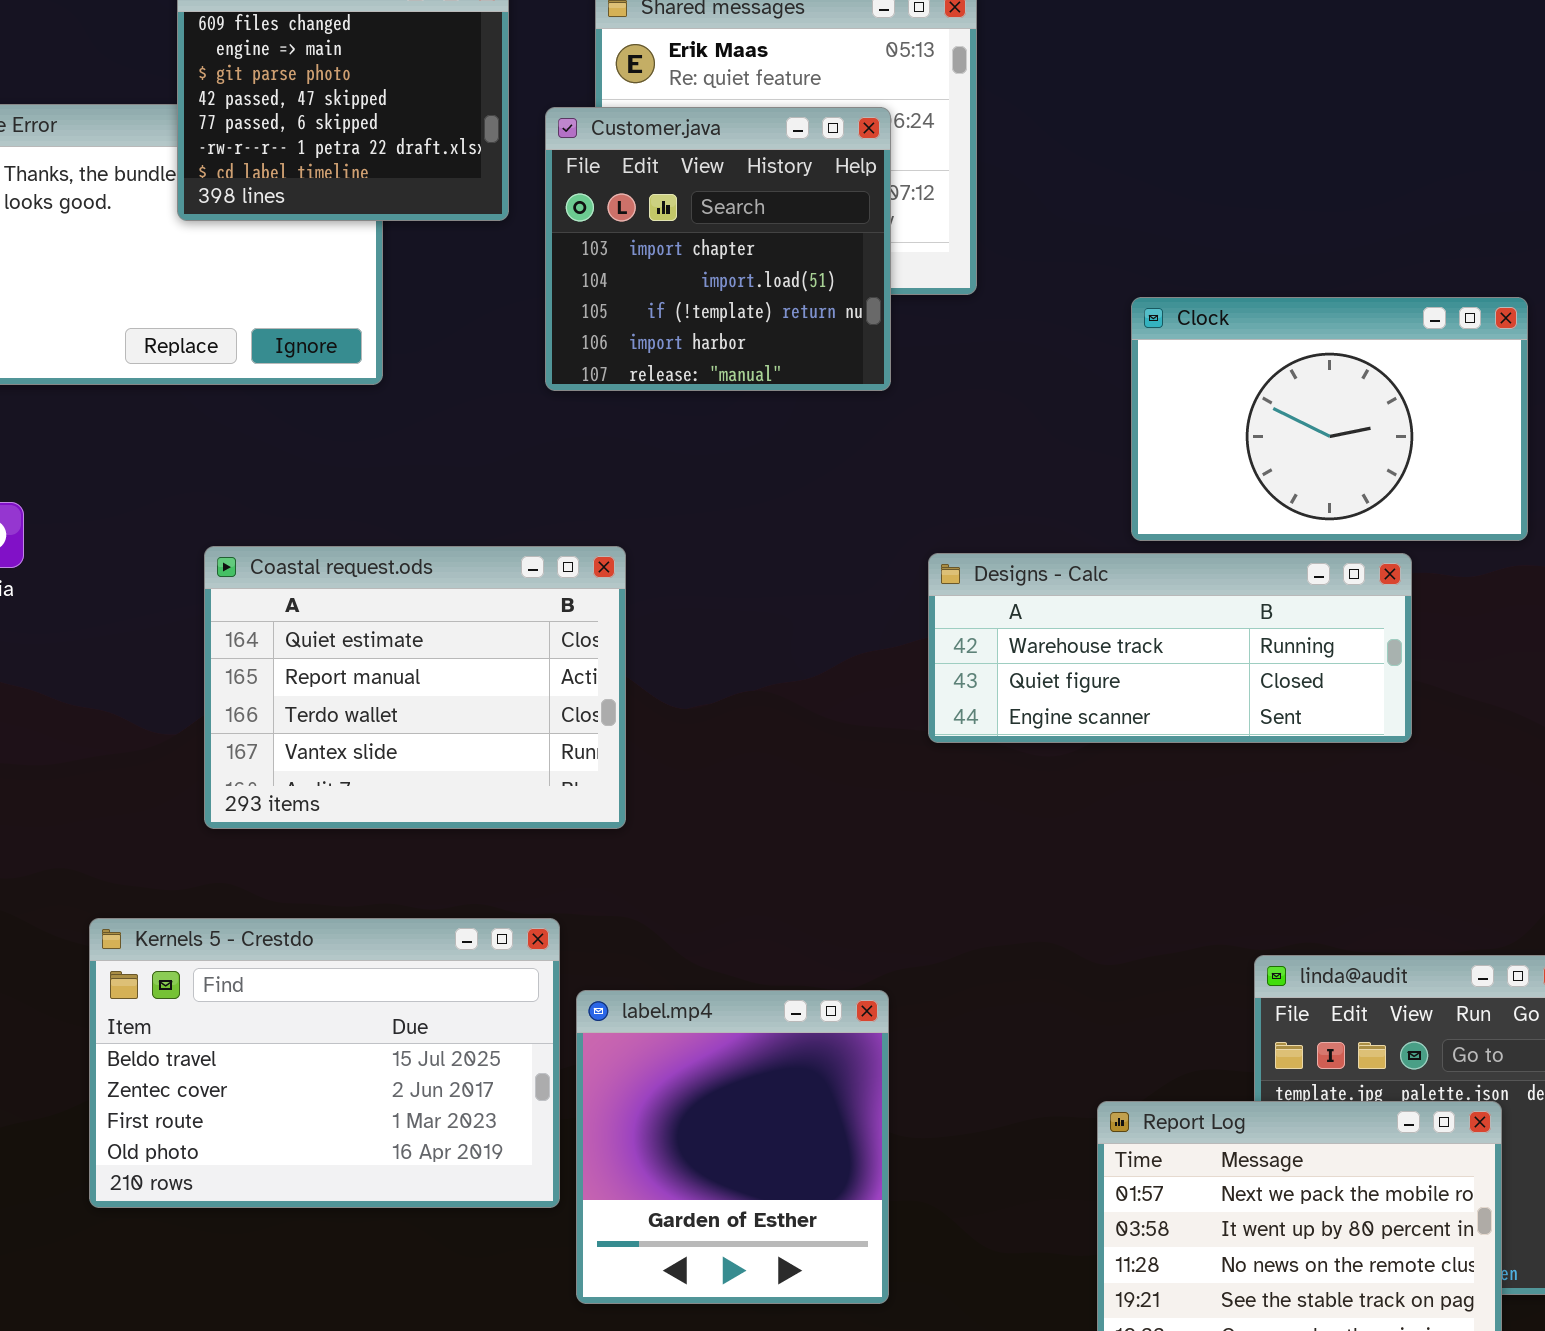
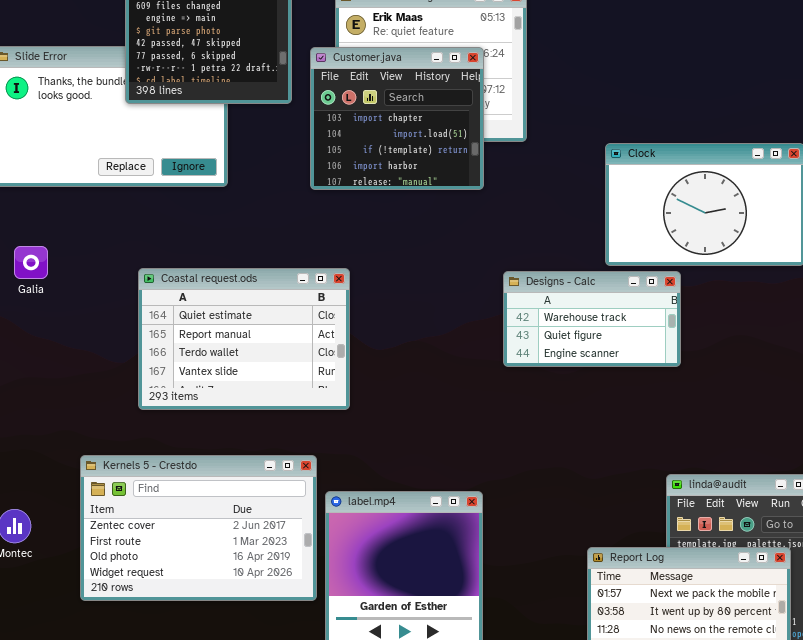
Designs - Calc: [928,553,1412,743] -> [503,271,681,367], resized
Kernels 5 - Crestdo: [89,918,560,1208] -> [80,455,317,601], scrolled down 1 row

